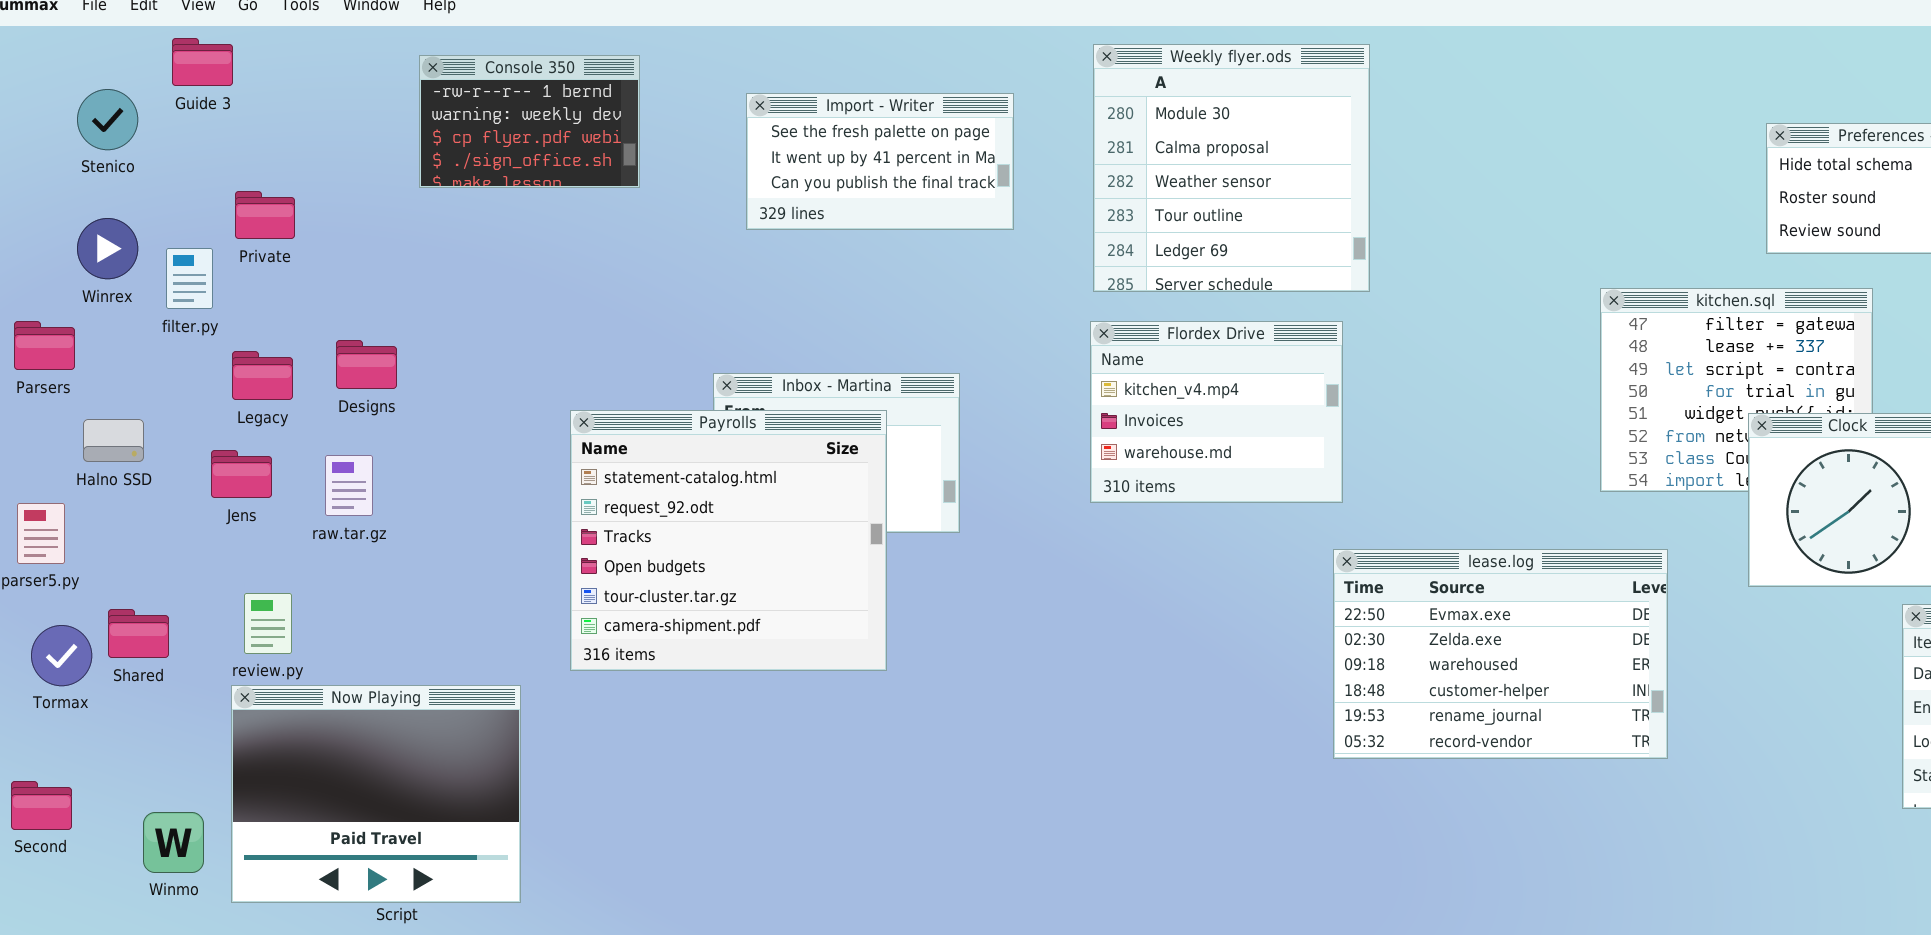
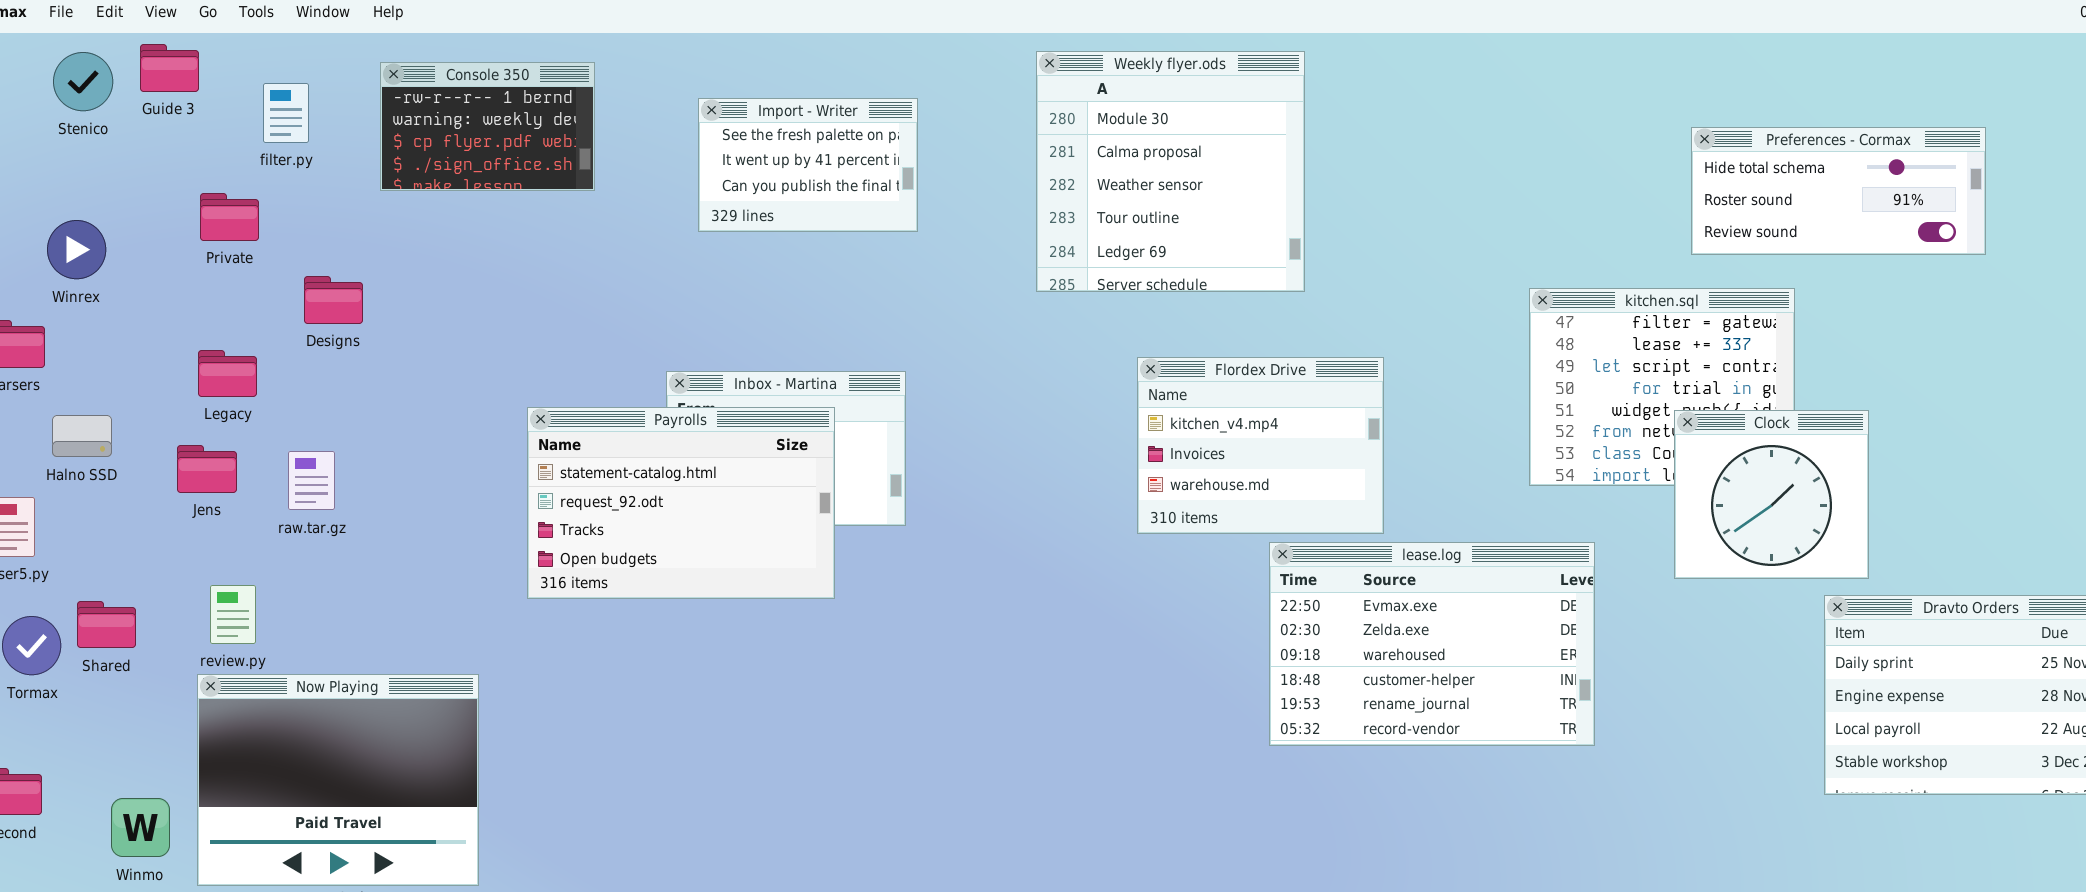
Stenico: [77,89,138,150] -> [53,52,113,111], moved
Import - Writer: [746,93,1014,230] -> [698,98,918,232], resized
filter.py: [166,248,213,309] -> [263,83,309,143], moved
Flordex Drive: [1090,321,1343,503] -> [1137,357,1384,534], moved
Designs: [336,340,397,389] -> [304,276,363,324], moved
Payrolls: [570,410,887,671] -> [527,407,835,599], resized

